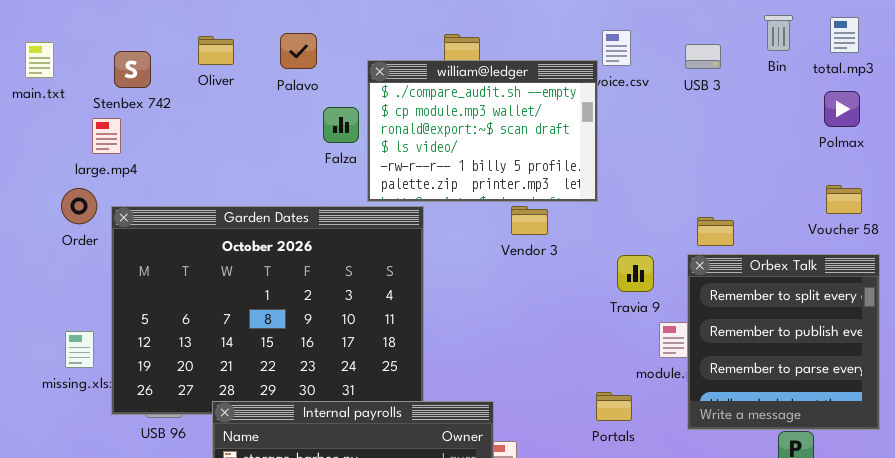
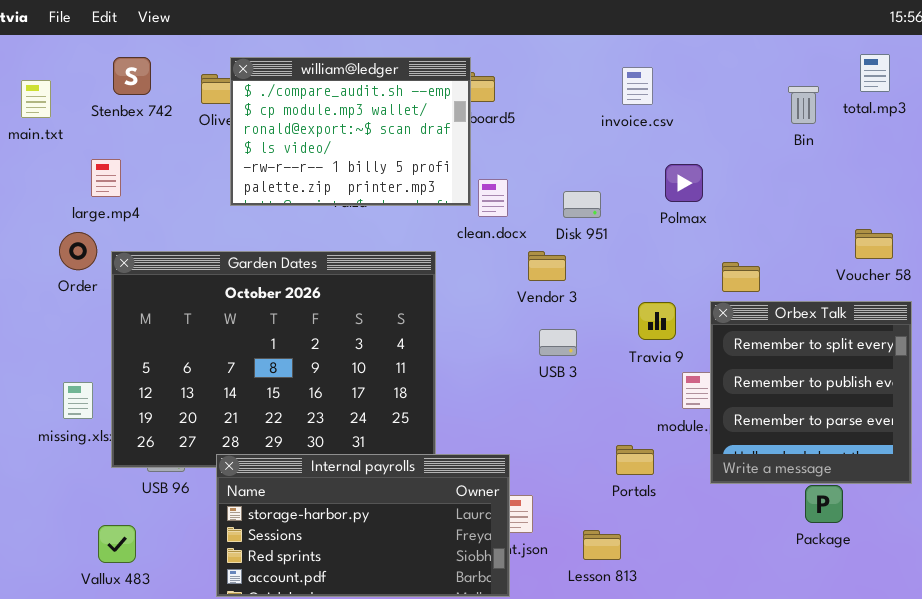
Bin: [764,15,793,51] -> [788,86,819,124], moved
USB 3: [685,44,721,69] -> [539,329,577,356], moved
Stenbex 742: [114,51,151,88] -> [113,57,151,95], moved
william@ledger: [367,60,598,202] -> [230,57,471,206], moved
Polmax: [824,91,860,127] -> [665,164,703,202], moved

